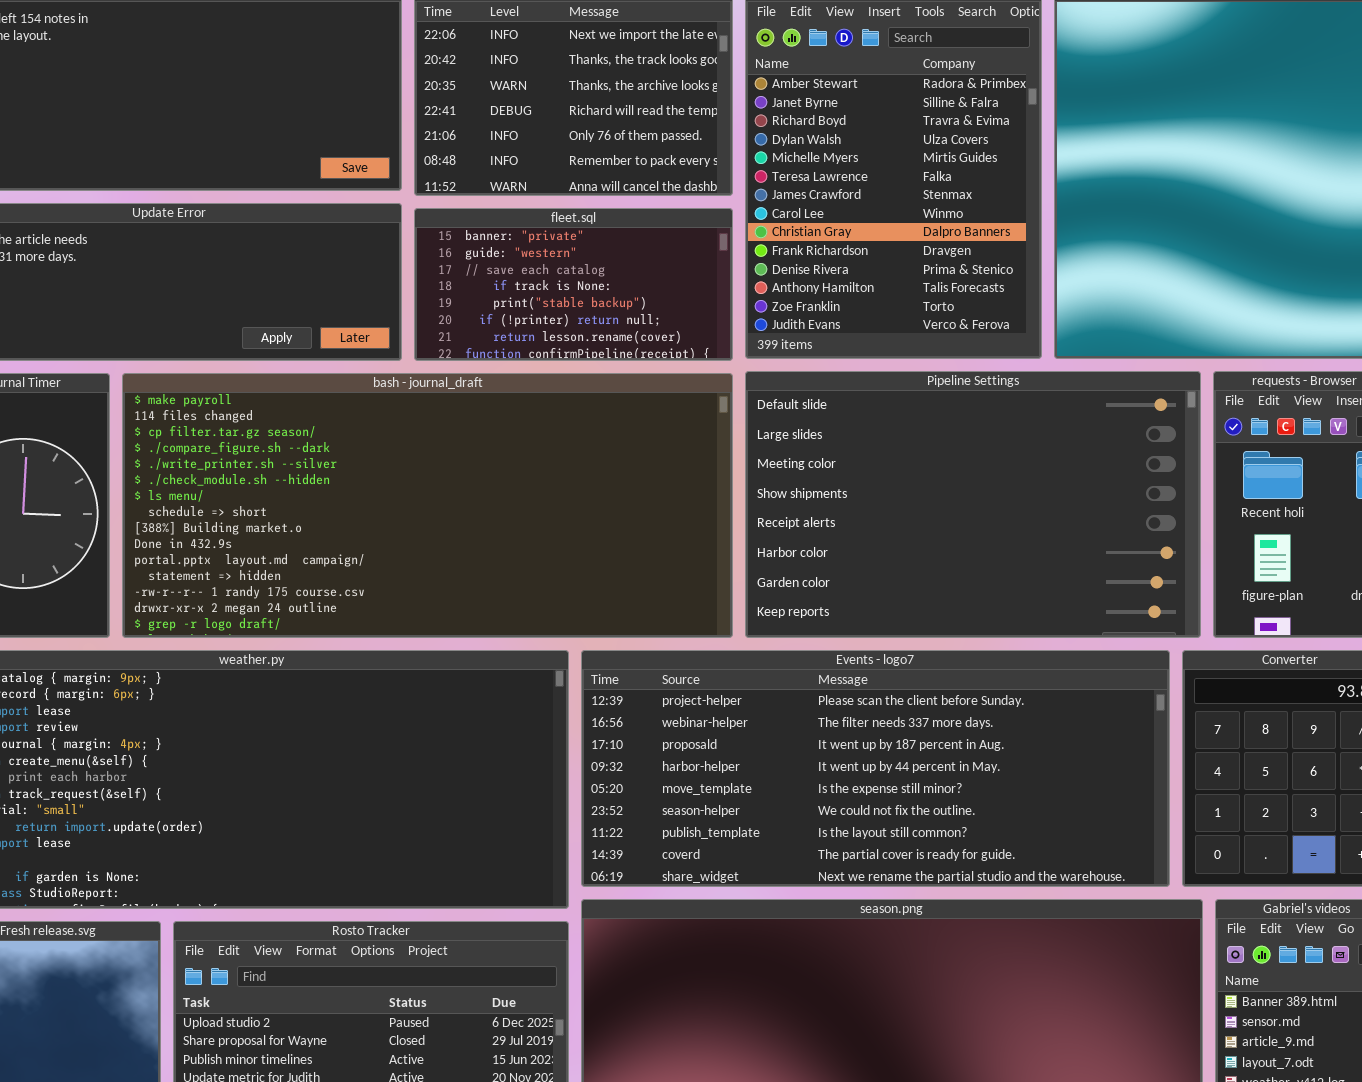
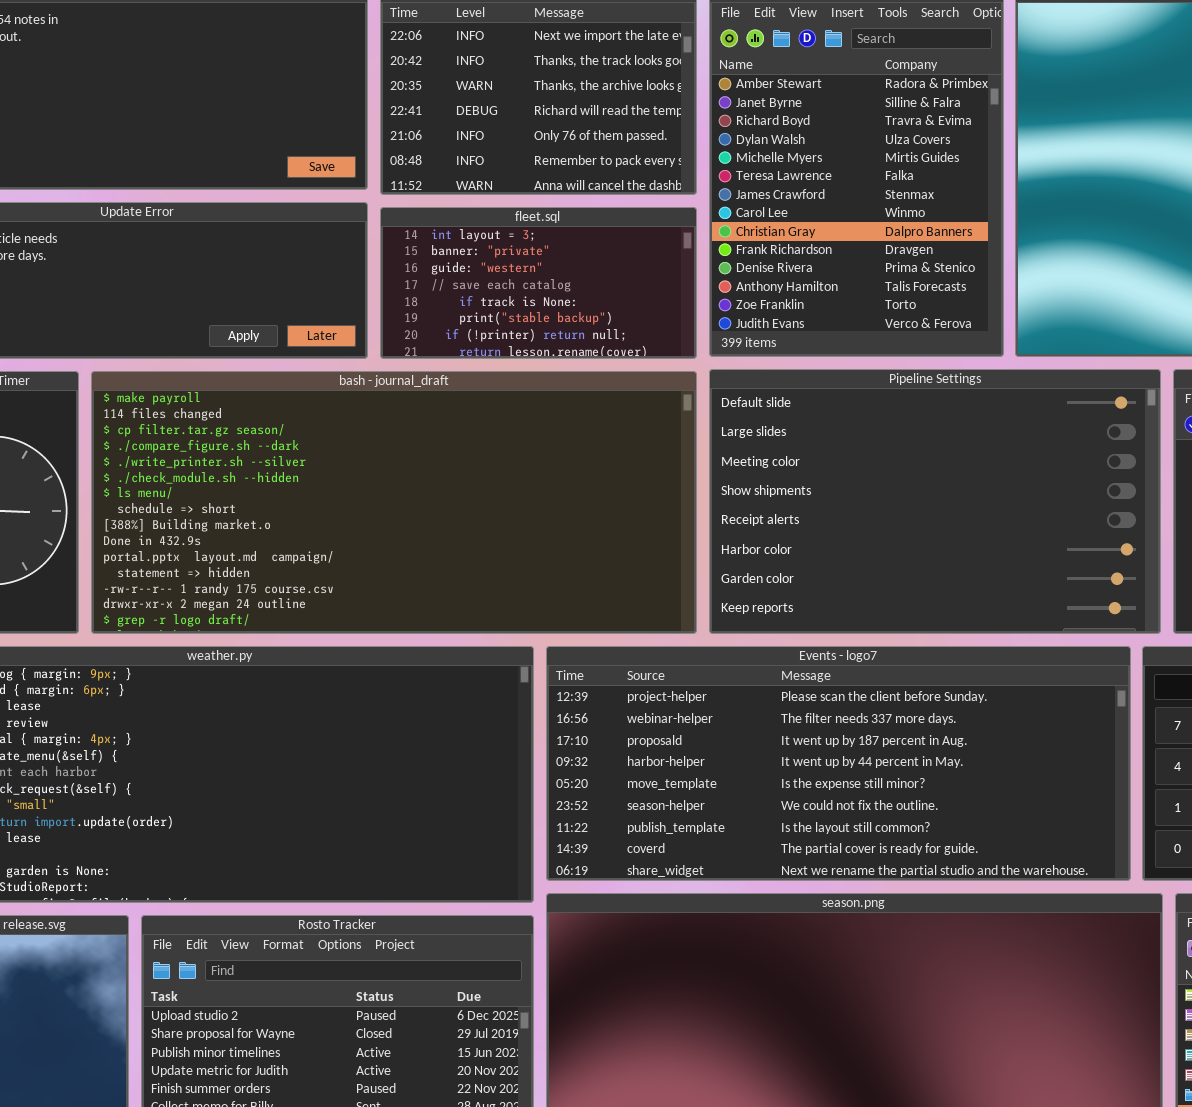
fleet.sql: [414,208,733,361] -> [380,207,697,359], scrolled up 1 row

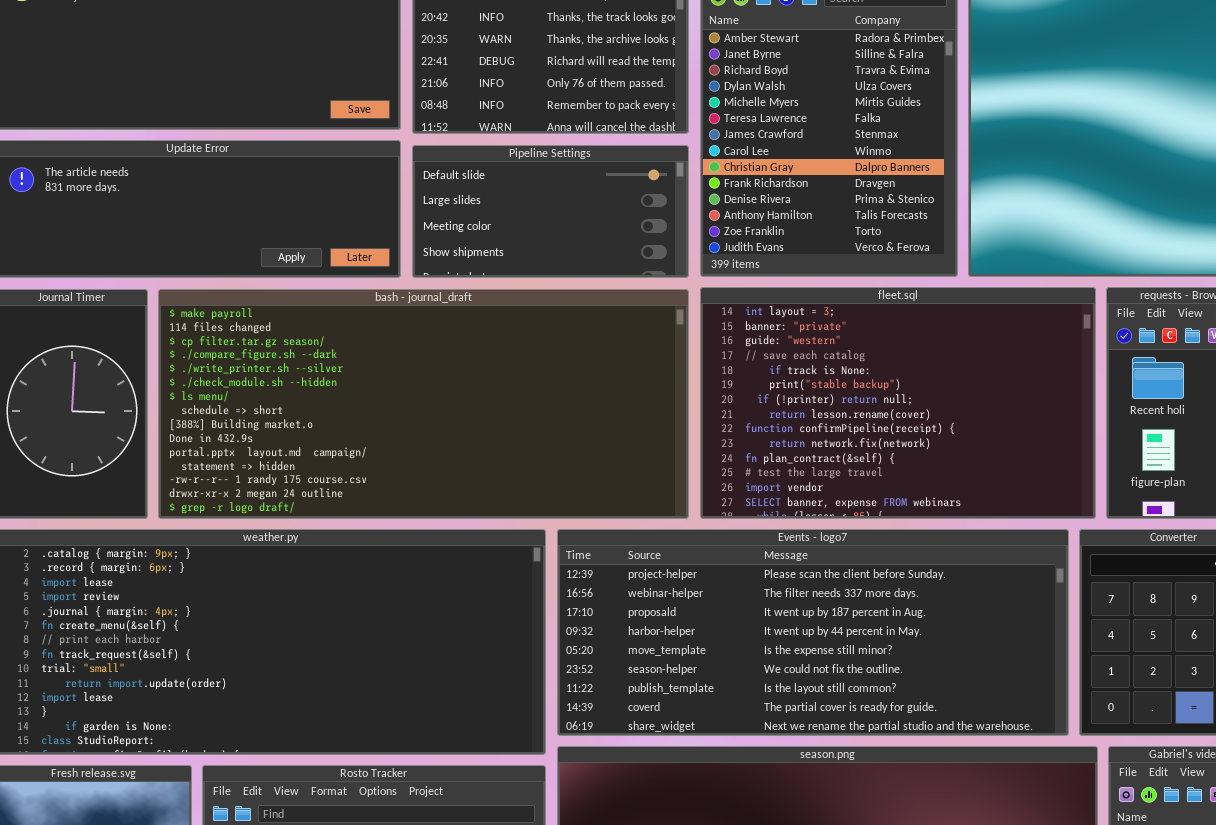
fleet.sql: [380,207,697,359] -> [700,287,1096,519], moved, resized
Pipeline Settings: [709,369,1161,634] -> [412,145,689,278], moved, resized

